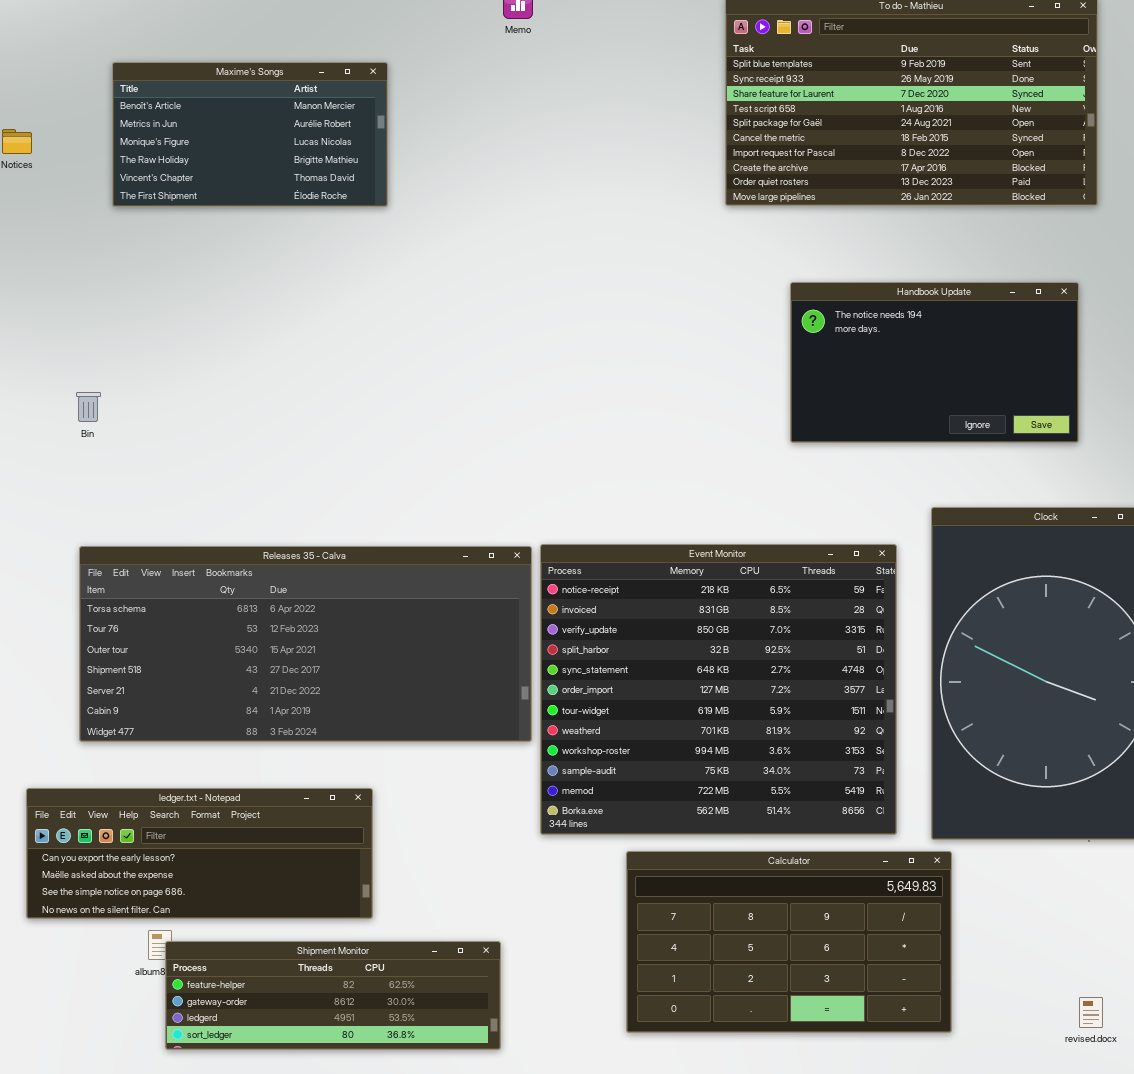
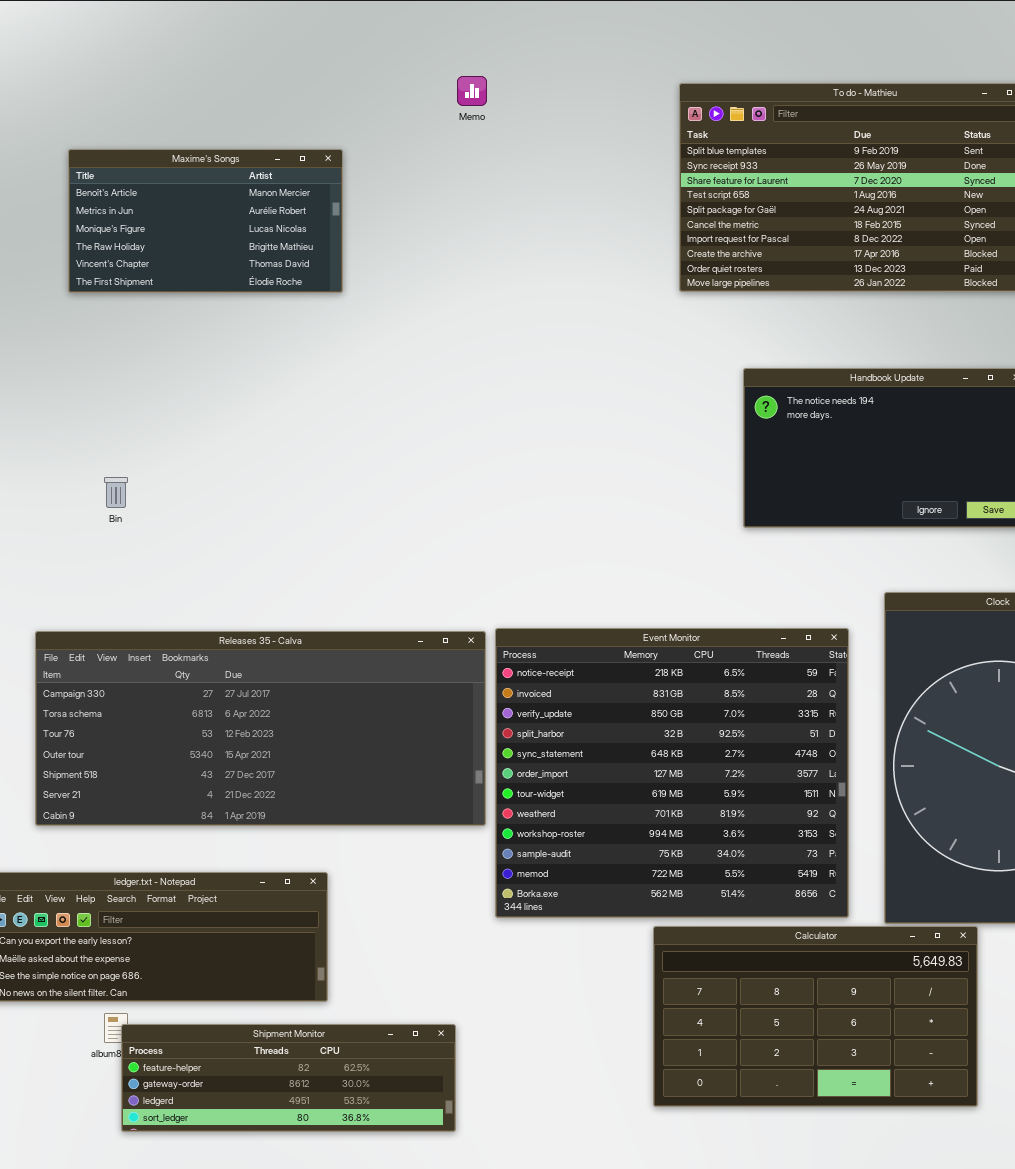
Bin: [76,392,101,422] -> [104,477,128,508], moved
Releases 35 - Calva: [79,546,532,742] -> [35,631,486,826], scrolled up 1 row
Calculator: [626,851,952,1033] -> [653,926,978,1107], moved

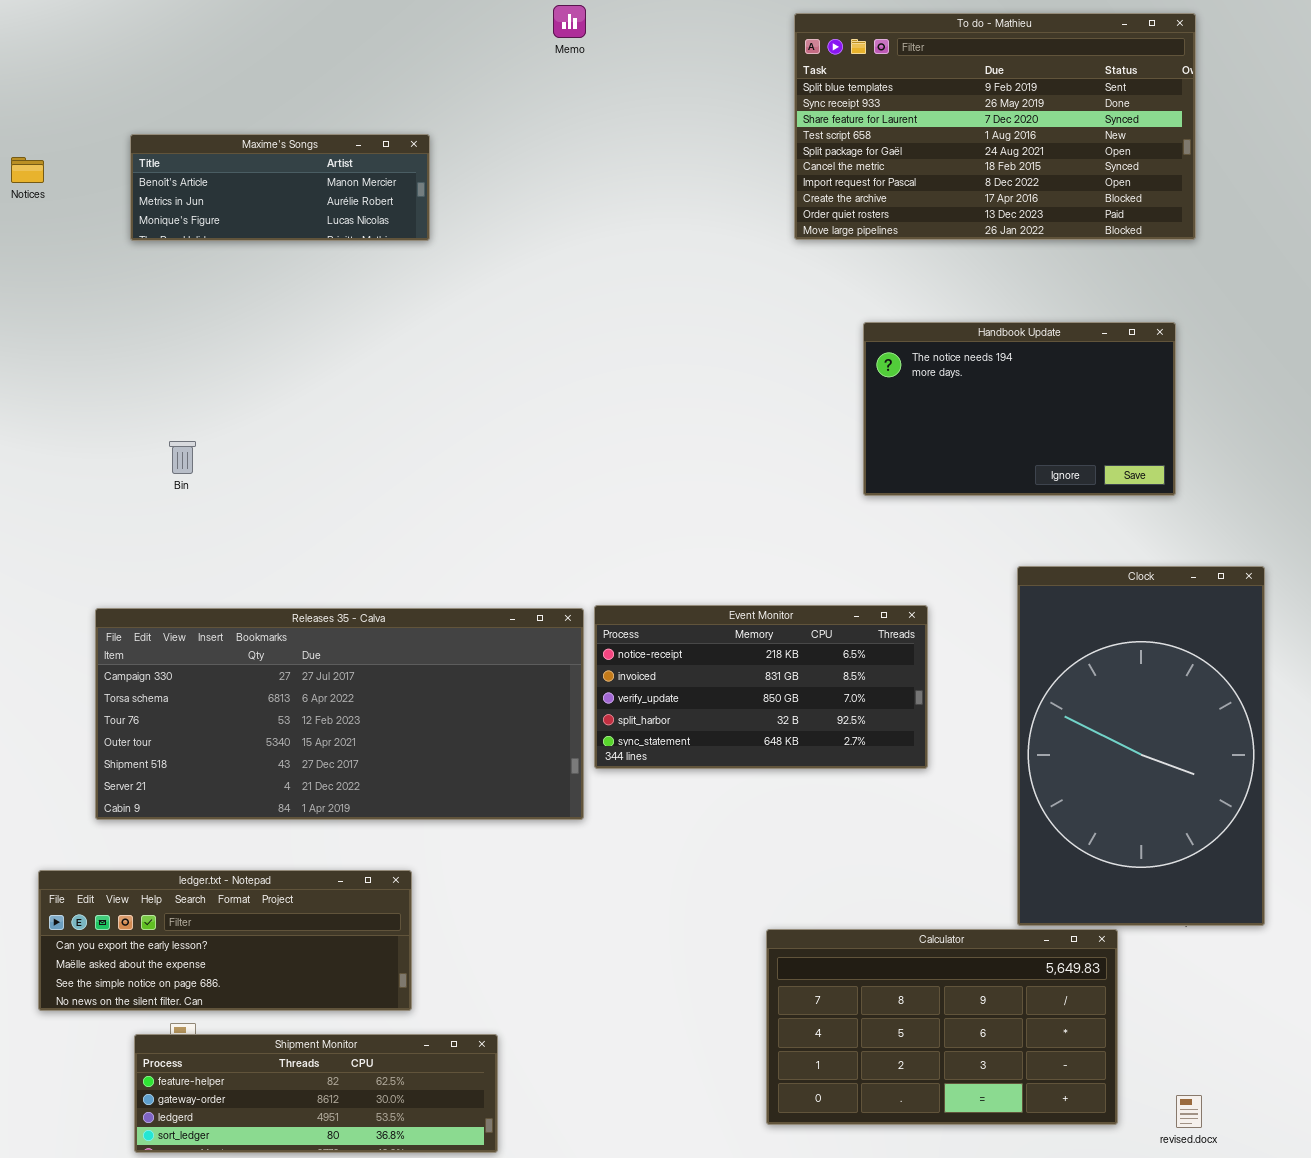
Maxime's Songs: [68,149,343,293] -> [130,134,430,241], resized
Event Monitor: [495,628,849,918] -> [594,605,928,769], resized
Shipment Monitor: [121,1024,456,1132] -> [134,1034,498,1153], moved

